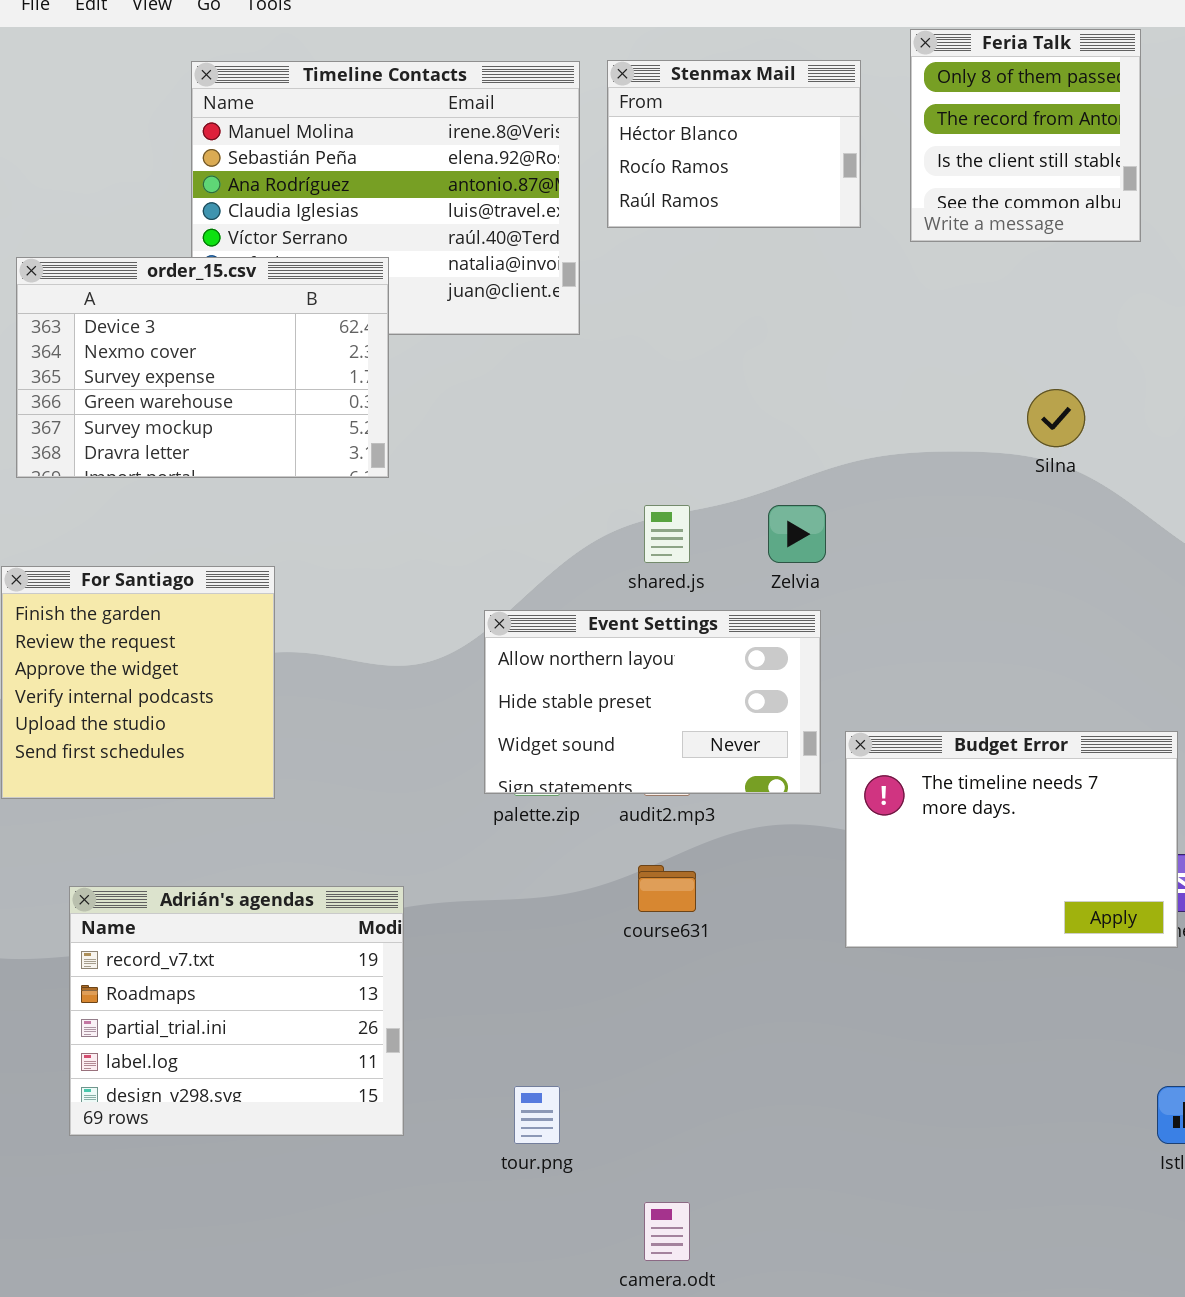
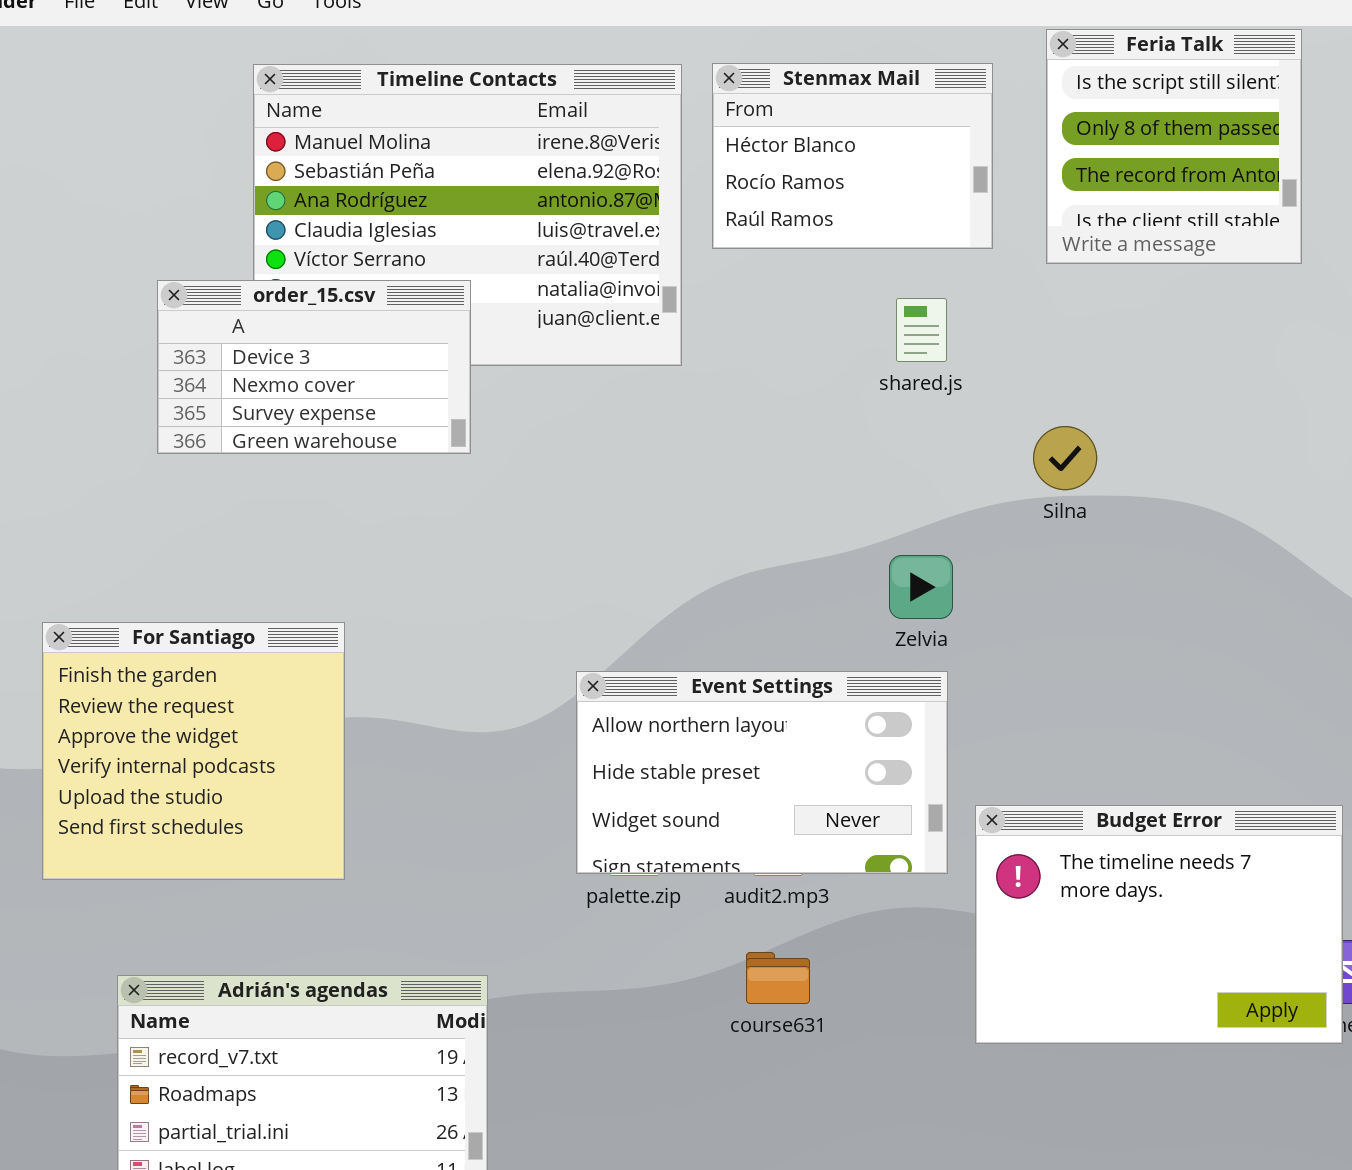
Feria Talk: [910,29,1141,242] -> [1046,29,1302,264], scrolled up 1 row
order_15.csv: [16,257,389,478] -> [157,280,471,454], resized
Silna: [1027,389,1085,447] -> [1033,426,1097,490], moved
shared.js: [644,505,690,563] -> [896,298,947,362], moved

